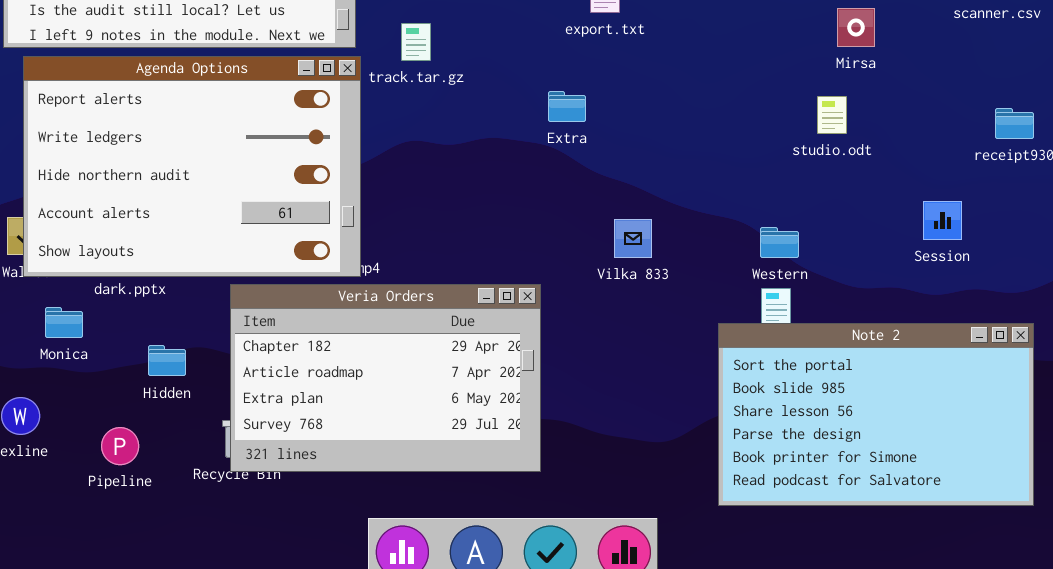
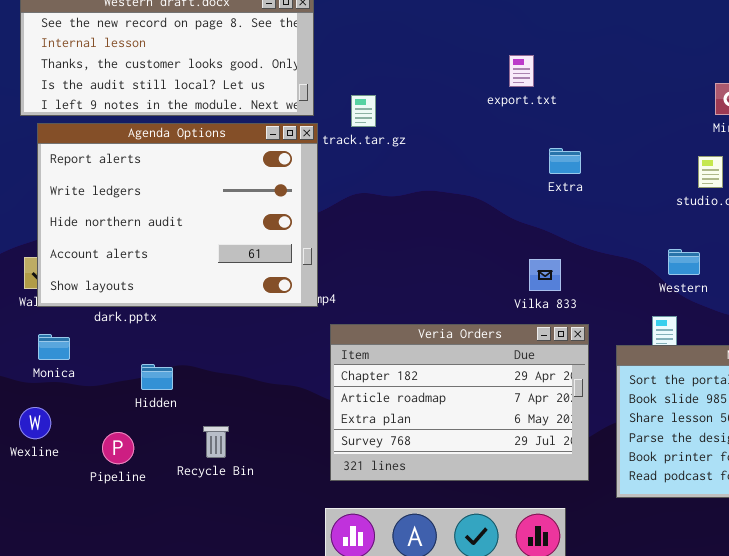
Extra: [548,91,586,122] -> [549,148,581,174], moved
Western: [760,227,799,258] -> [668,249,700,275], moved
Veria Orders: [230,284,541,472] -> [330,324,589,481], moved
Monica: [45,307,83,338] -> [38,334,70,360], moved

